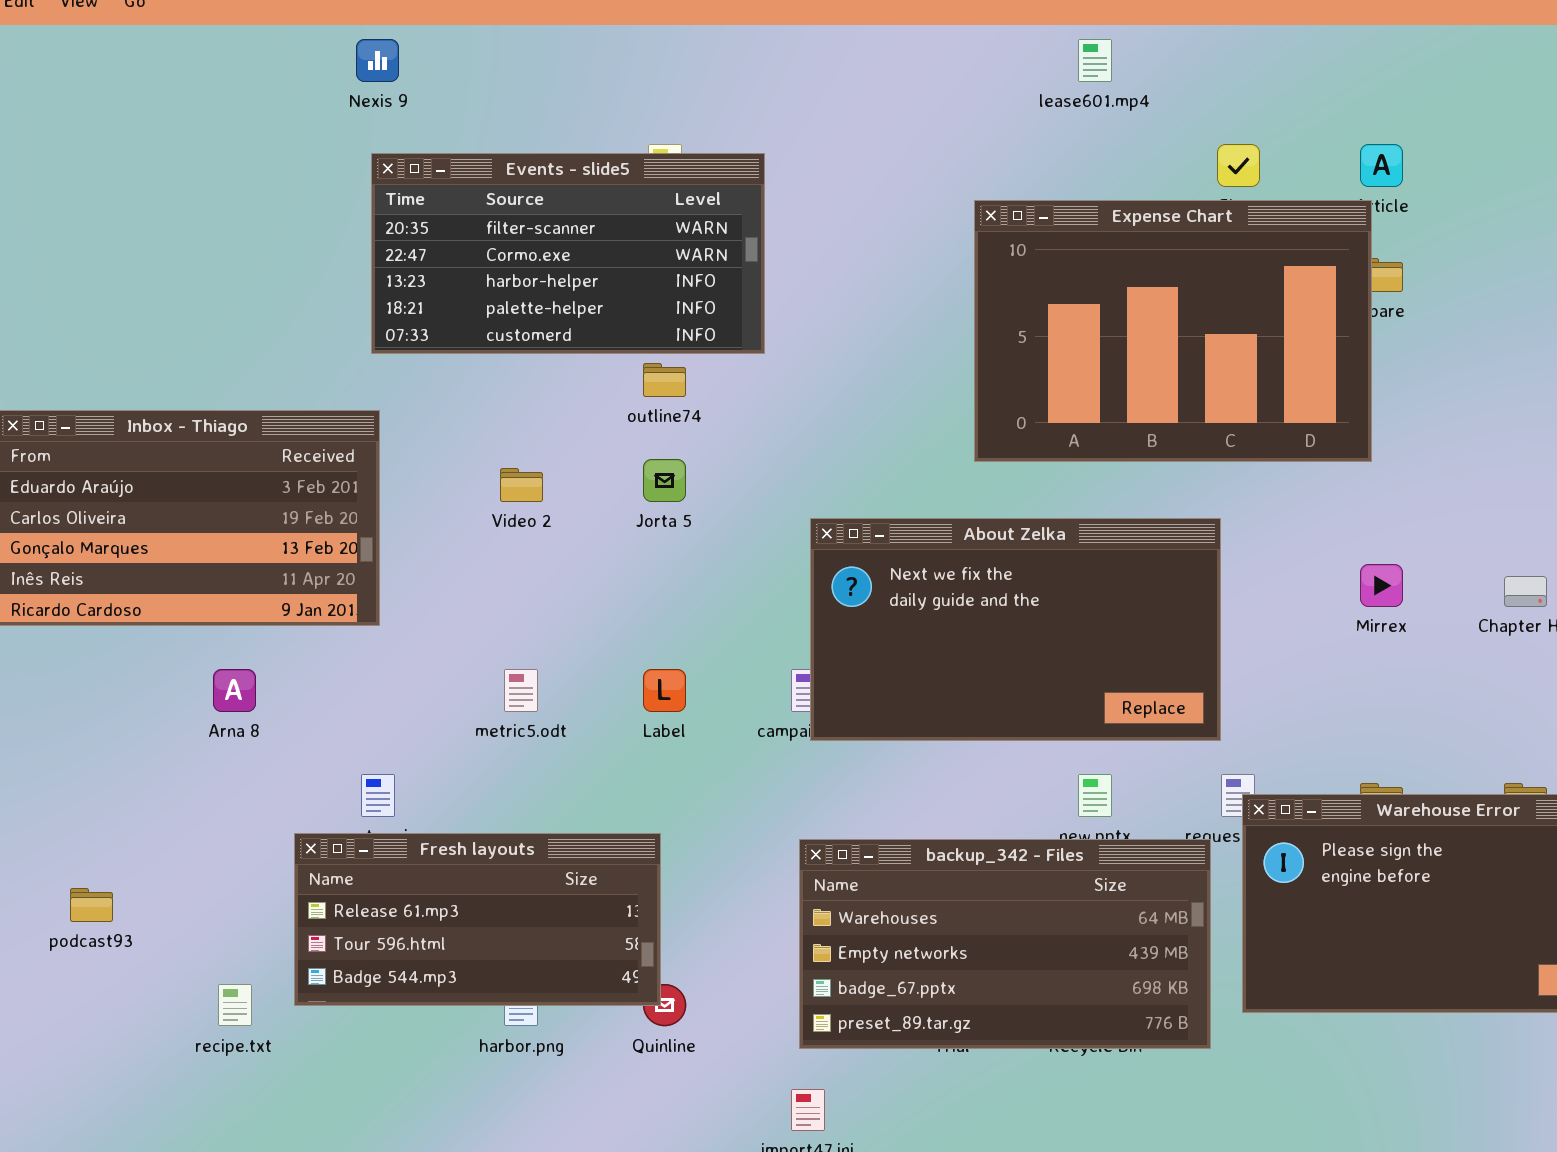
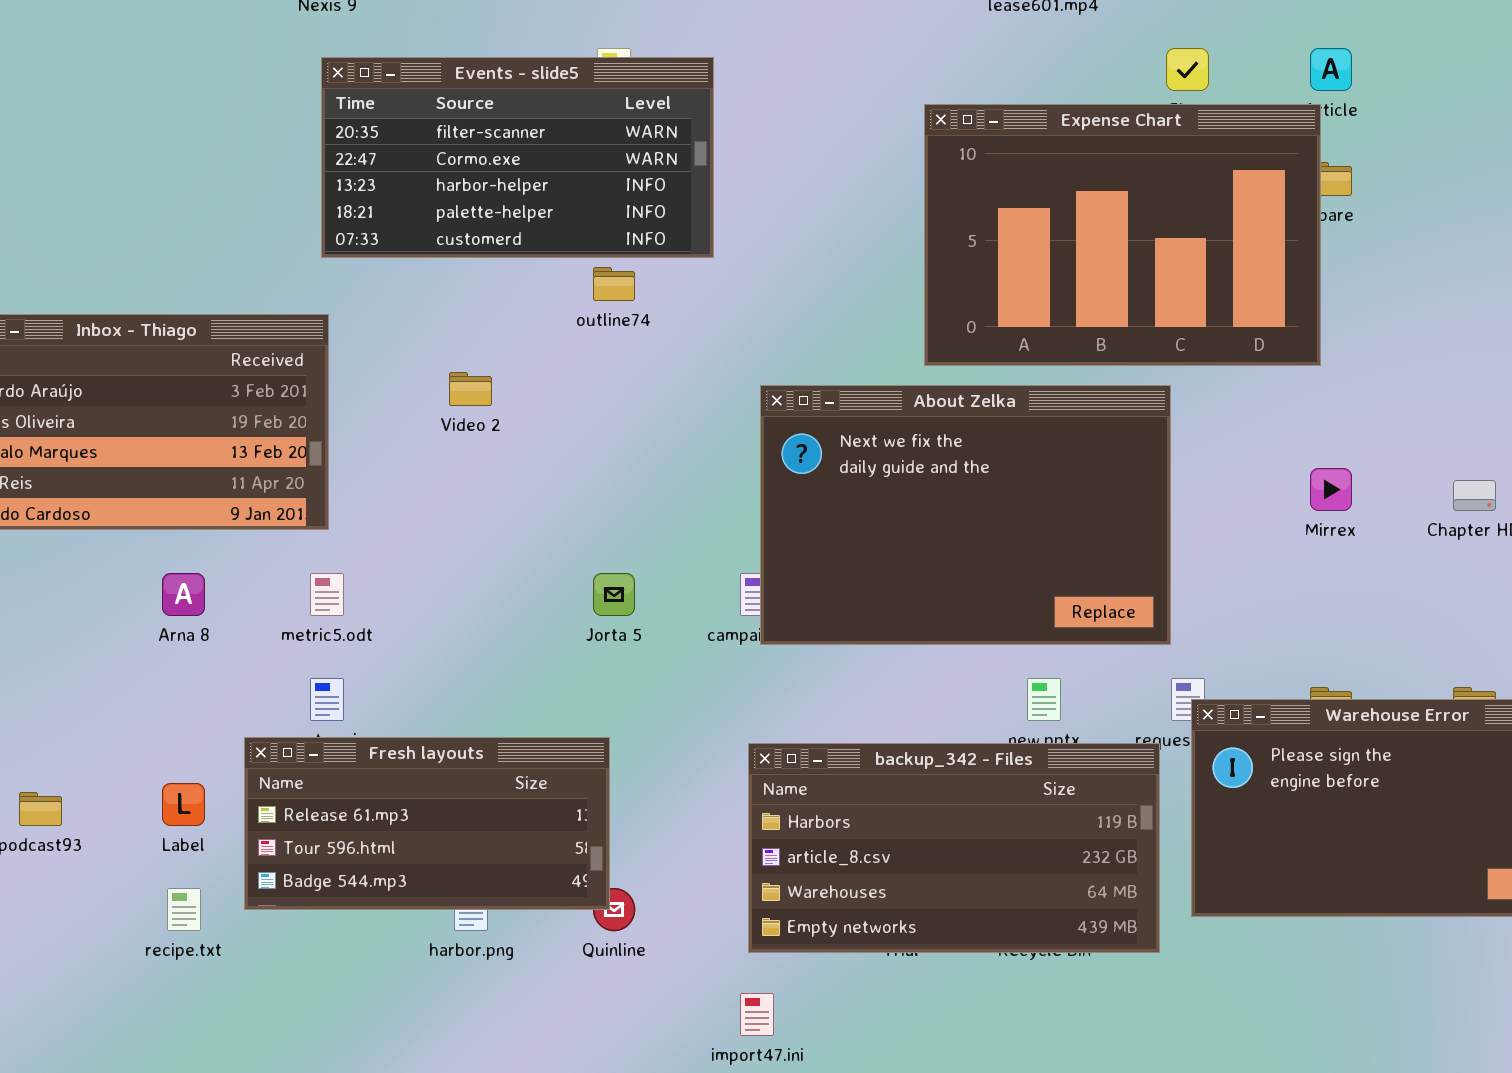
Jorta 5: [643,459,686,502] -> [593,573,635,616], moved
About Zelka: [810,518,1221,741] -> [760,385,1171,645], resized
metric5.odt: [504,669,538,712] -> [310,573,344,616], moved
Label: [643,669,686,712] -> [162,783,205,826], moved
backup_342 - Files: [799,839,1211,1049] -> [748,743,1160,953], scrolled up 2 rows

